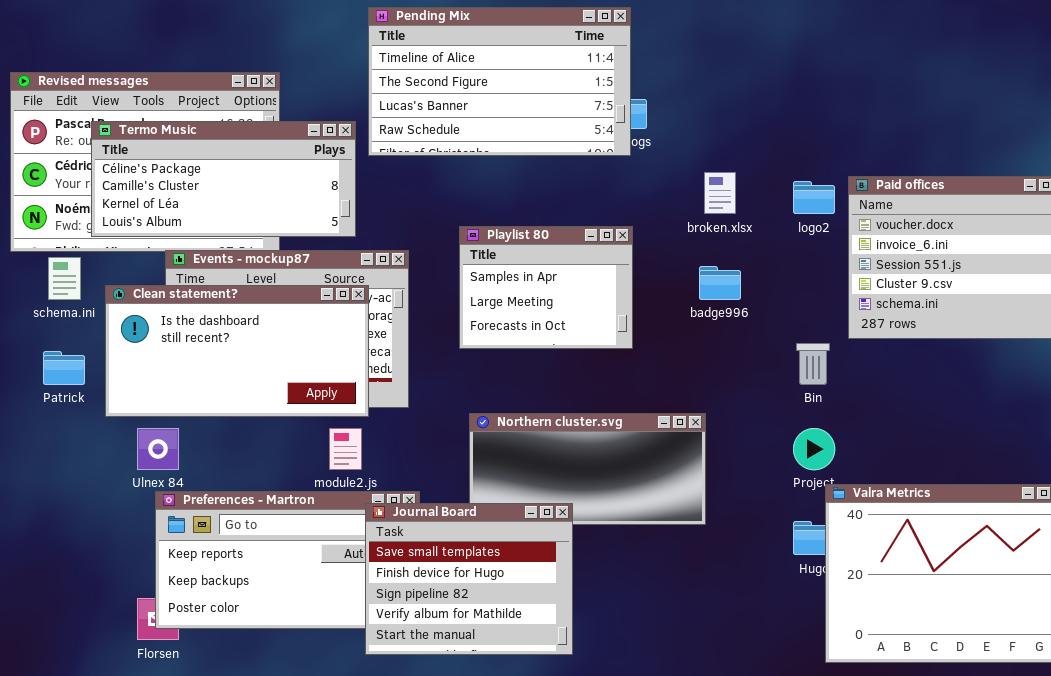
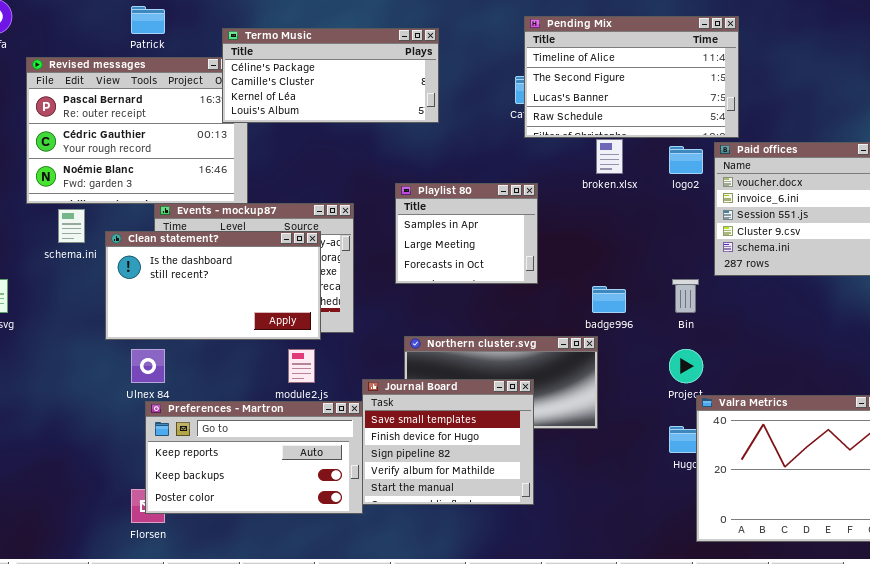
Pending Mix: [368,7,631,156] -> [524,16,739,138], moved
Termo Music: [91,121,356,237] -> [222,28,439,123], moved
badge996: [699,266,741,300] -> [592,286,626,313], moved
Patrick: [43,351,85,385] -> [131,6,165,34], moved
Journal Board: [365,503,573,655] -> [362,379,534,505], moved

